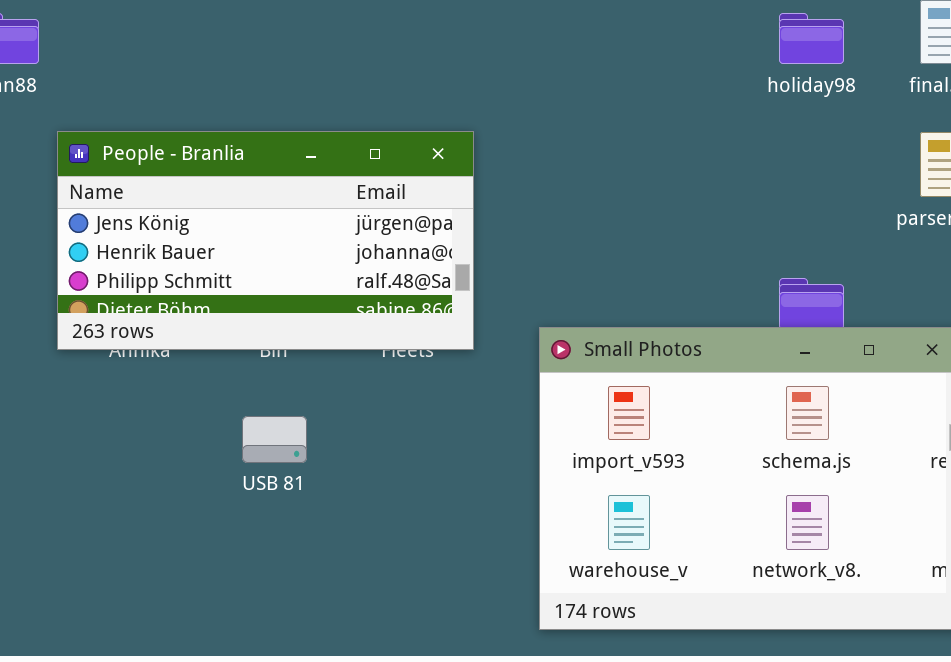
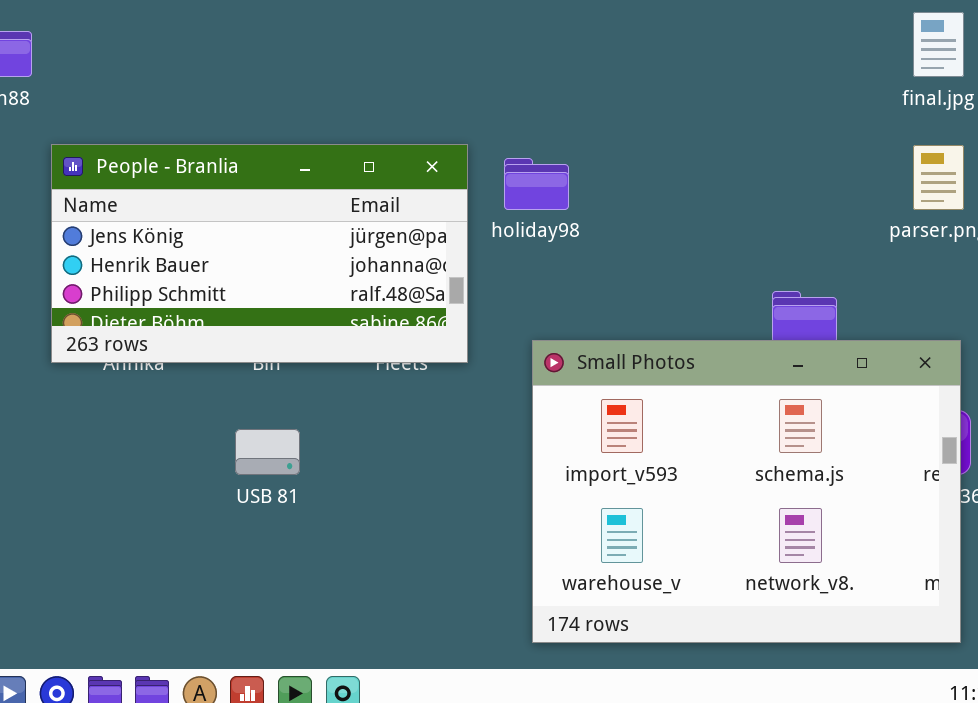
holiday98: [779,13,844,64] -> [504,158,569,210], moved

